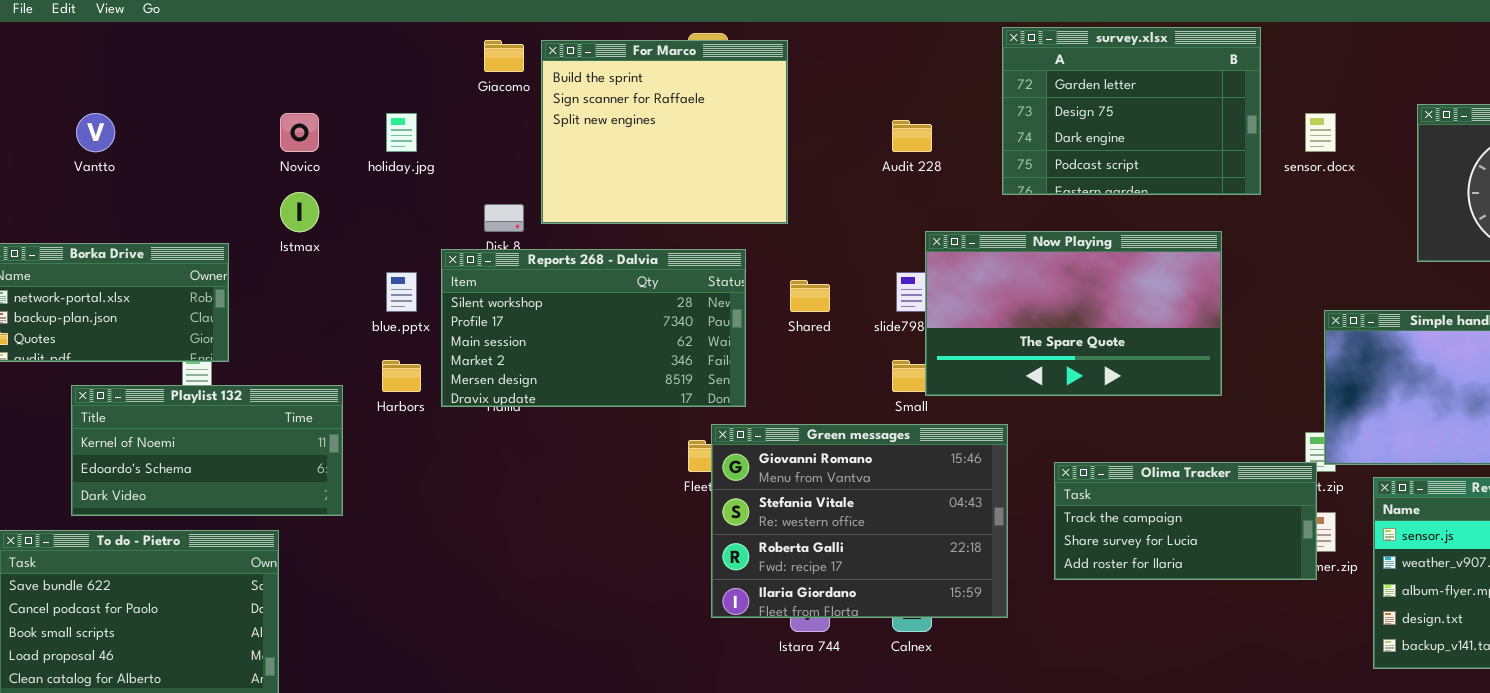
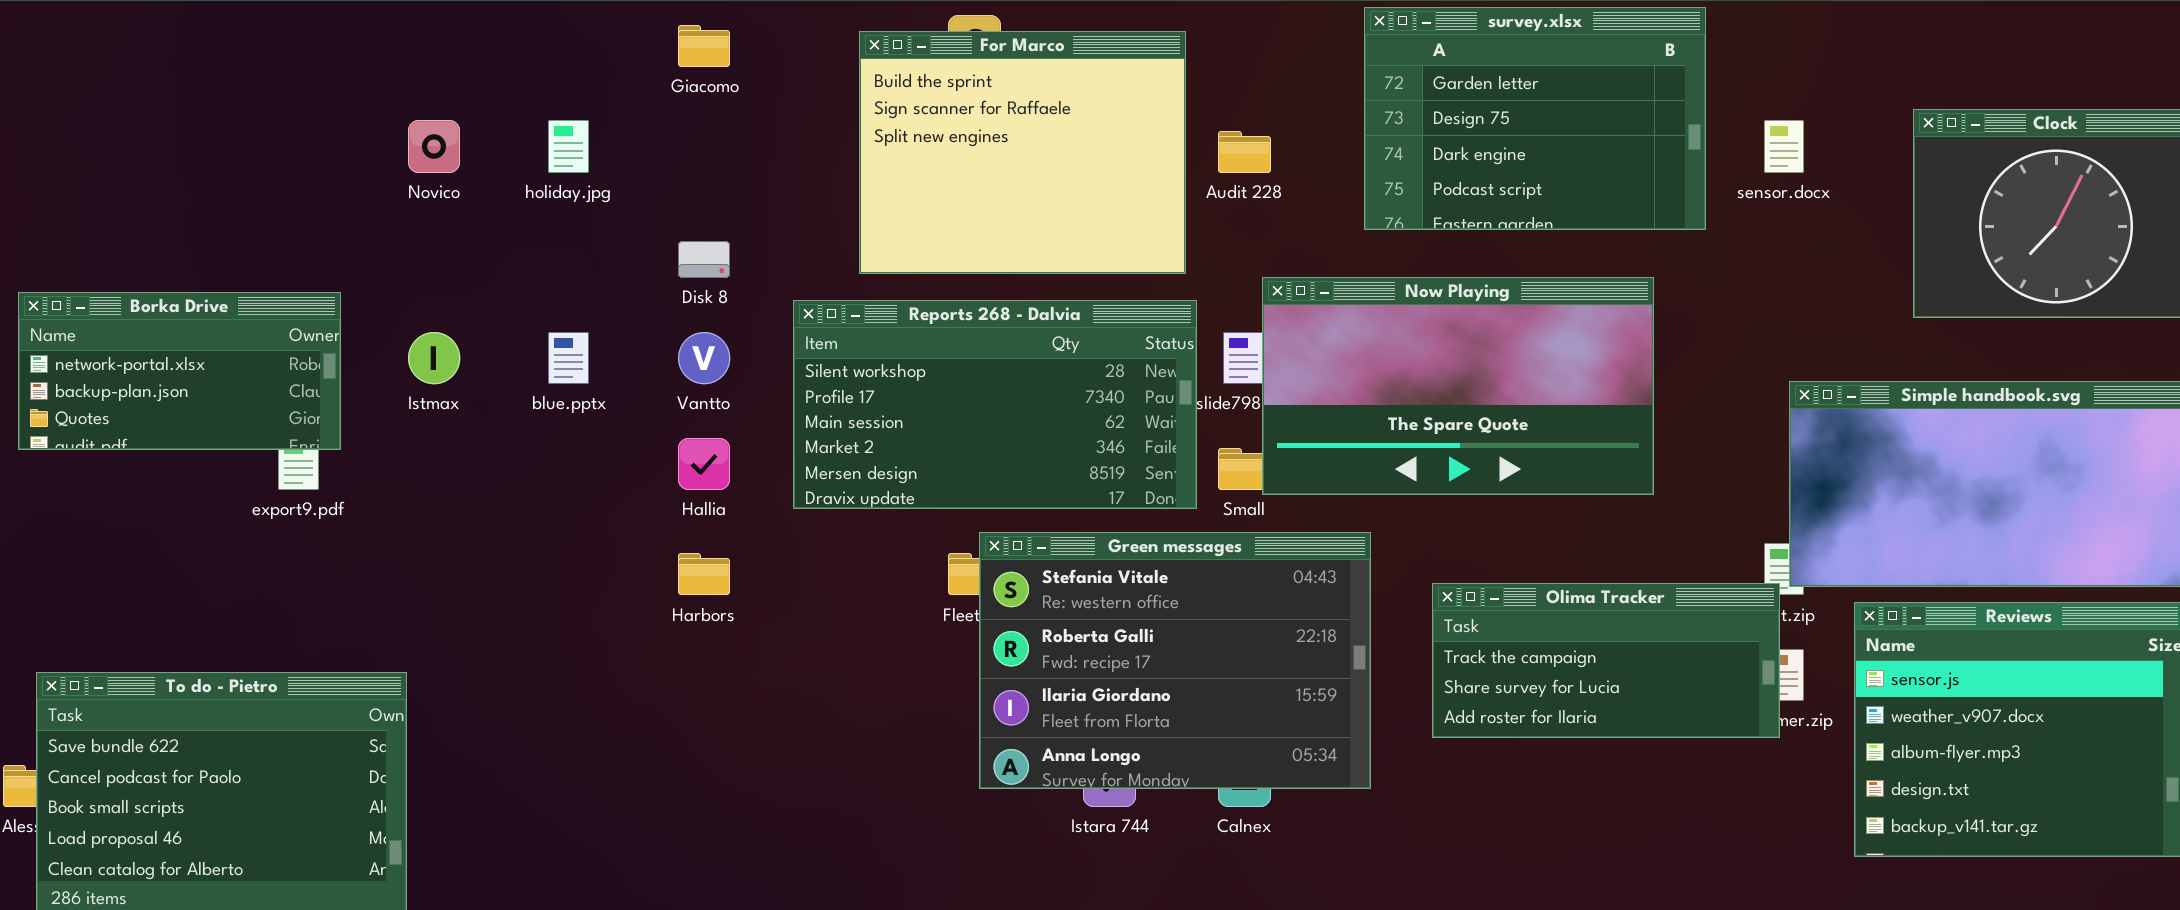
For Marco: [541,40,788,224] -> [859,31,1186,274], moved
Vantto: [76,113,115,152] -> [678,332,730,384], moved
Istmax: [280,192,319,232] -> [408,332,460,384], moved
Reports 268 - Dalvia: [441,249,746,407] -> [793,300,1197,509], moved
Harbors: [382,360,421,392] -> [678,553,730,595], moved
Playlist 132: [71,385,343,516] -> none, closed
Green messages: [711,424,1008,618] -> [979,532,1371,789], scrolled down 1 row

